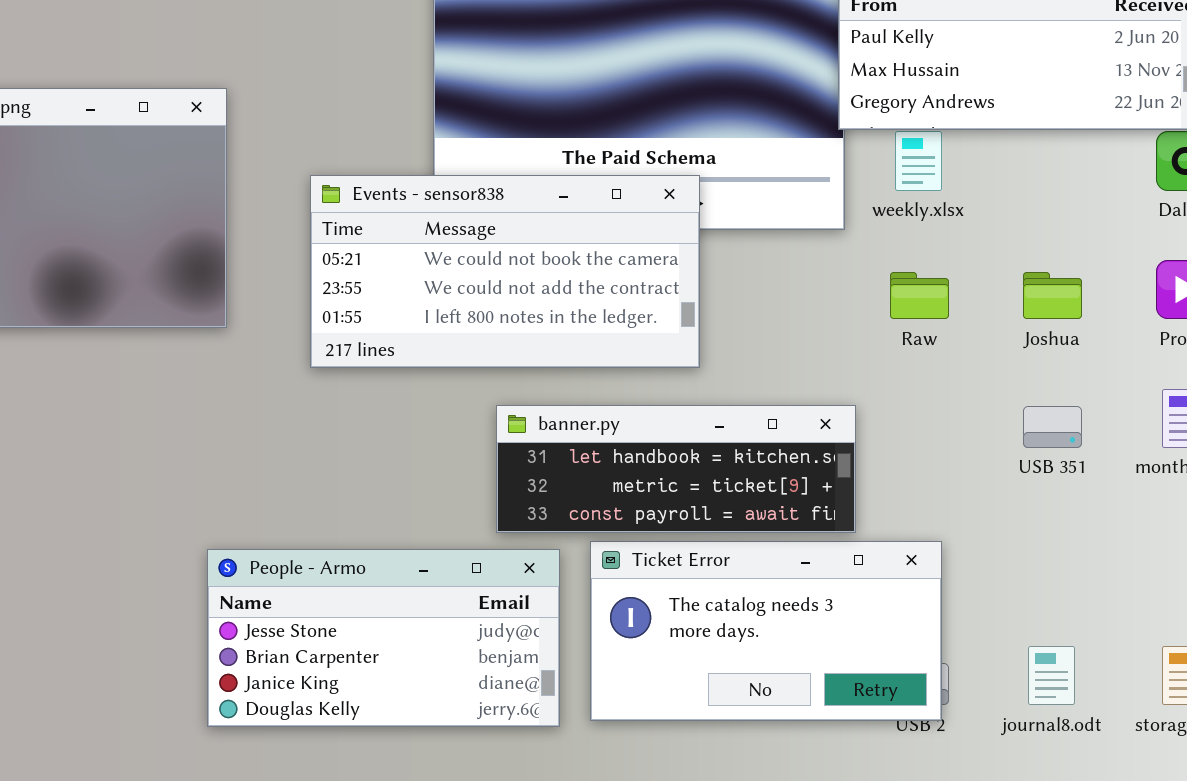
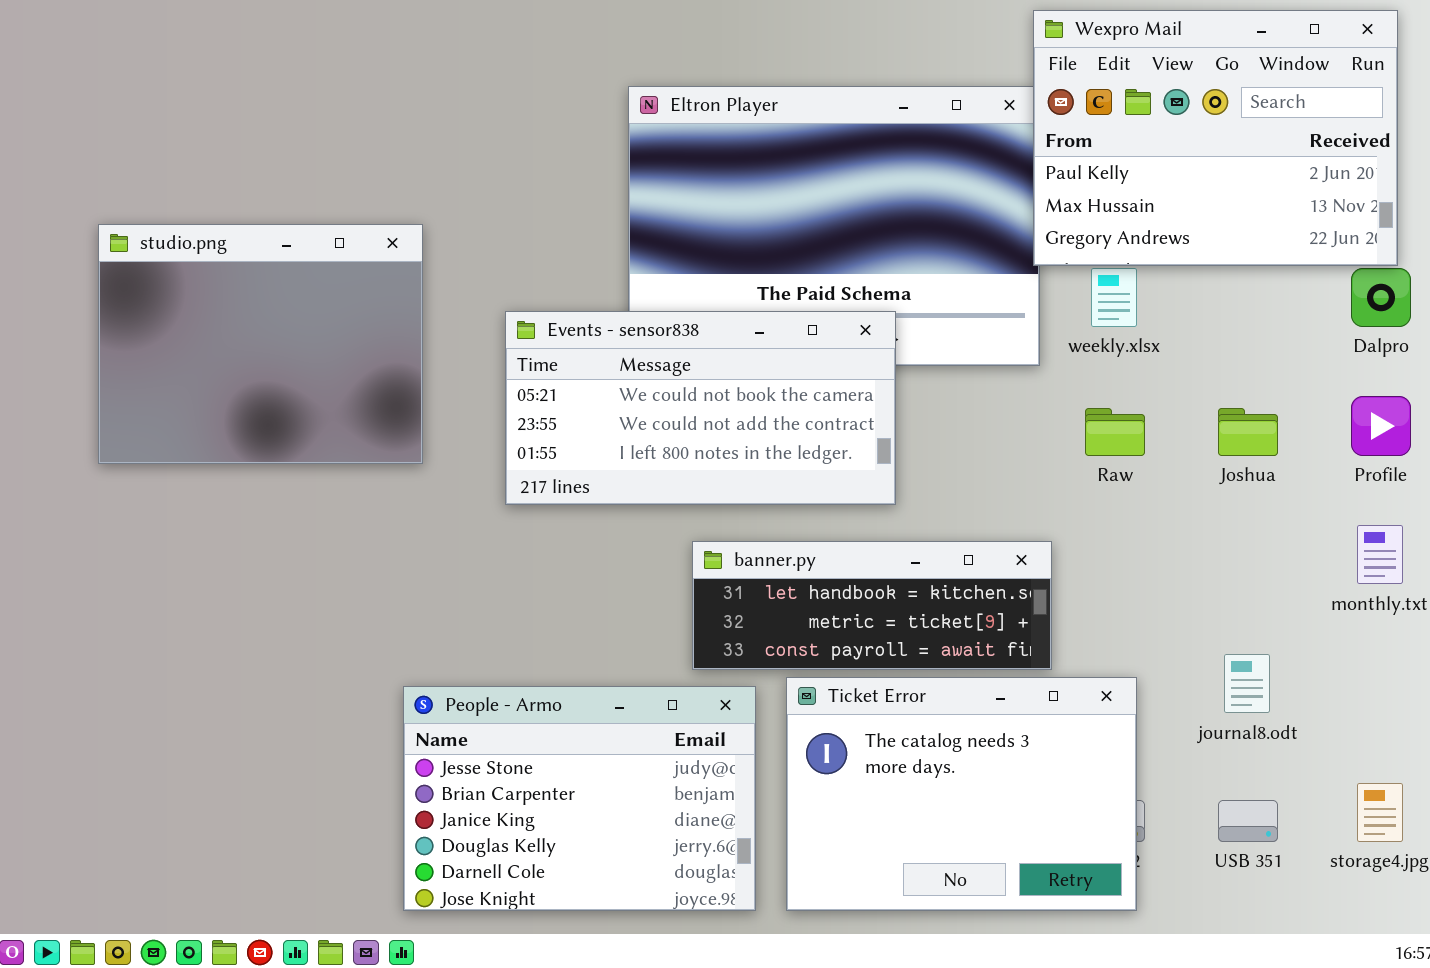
USB 351: [1023,406,1082,448] -> [1218,800,1278,842], moved
Ticket Error: [590,541,942,721] -> [786,677,1137,911], resized
People - Armo: [207,549,560,727] -> [403,686,756,911], resized
journal8.odt: [1028,646,1075,705] -> [1224,654,1270,713], moved

